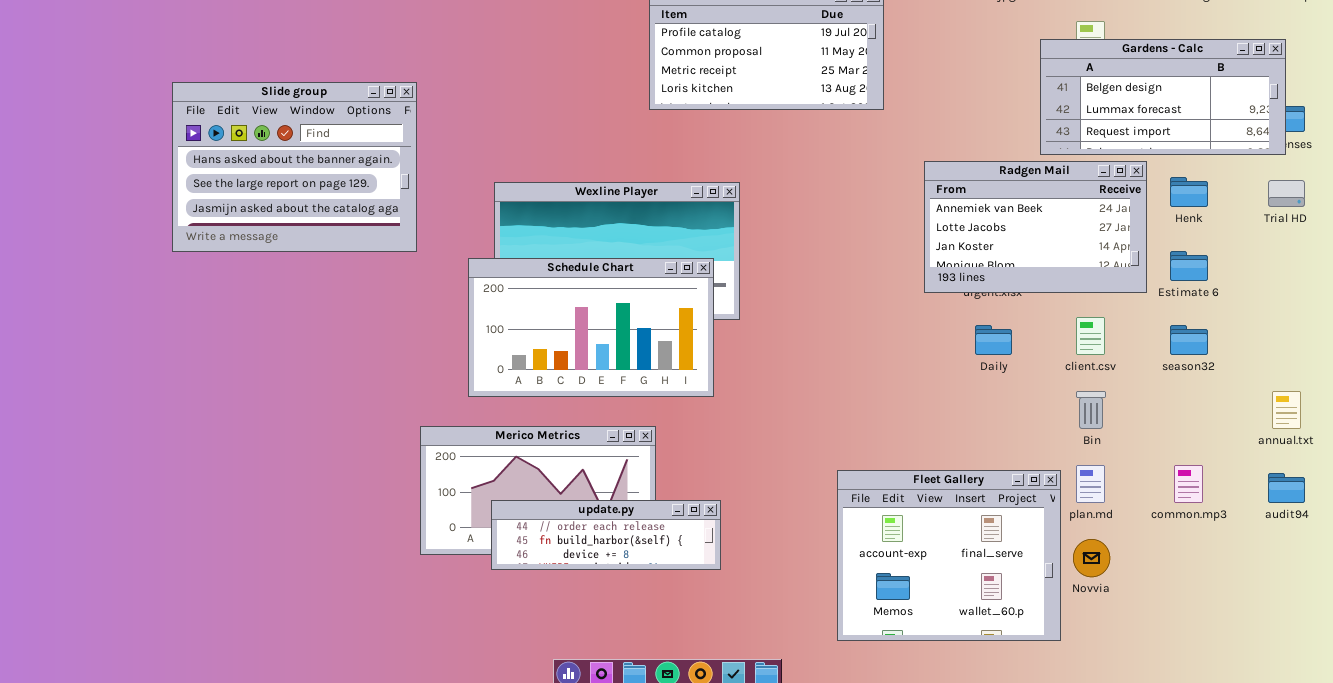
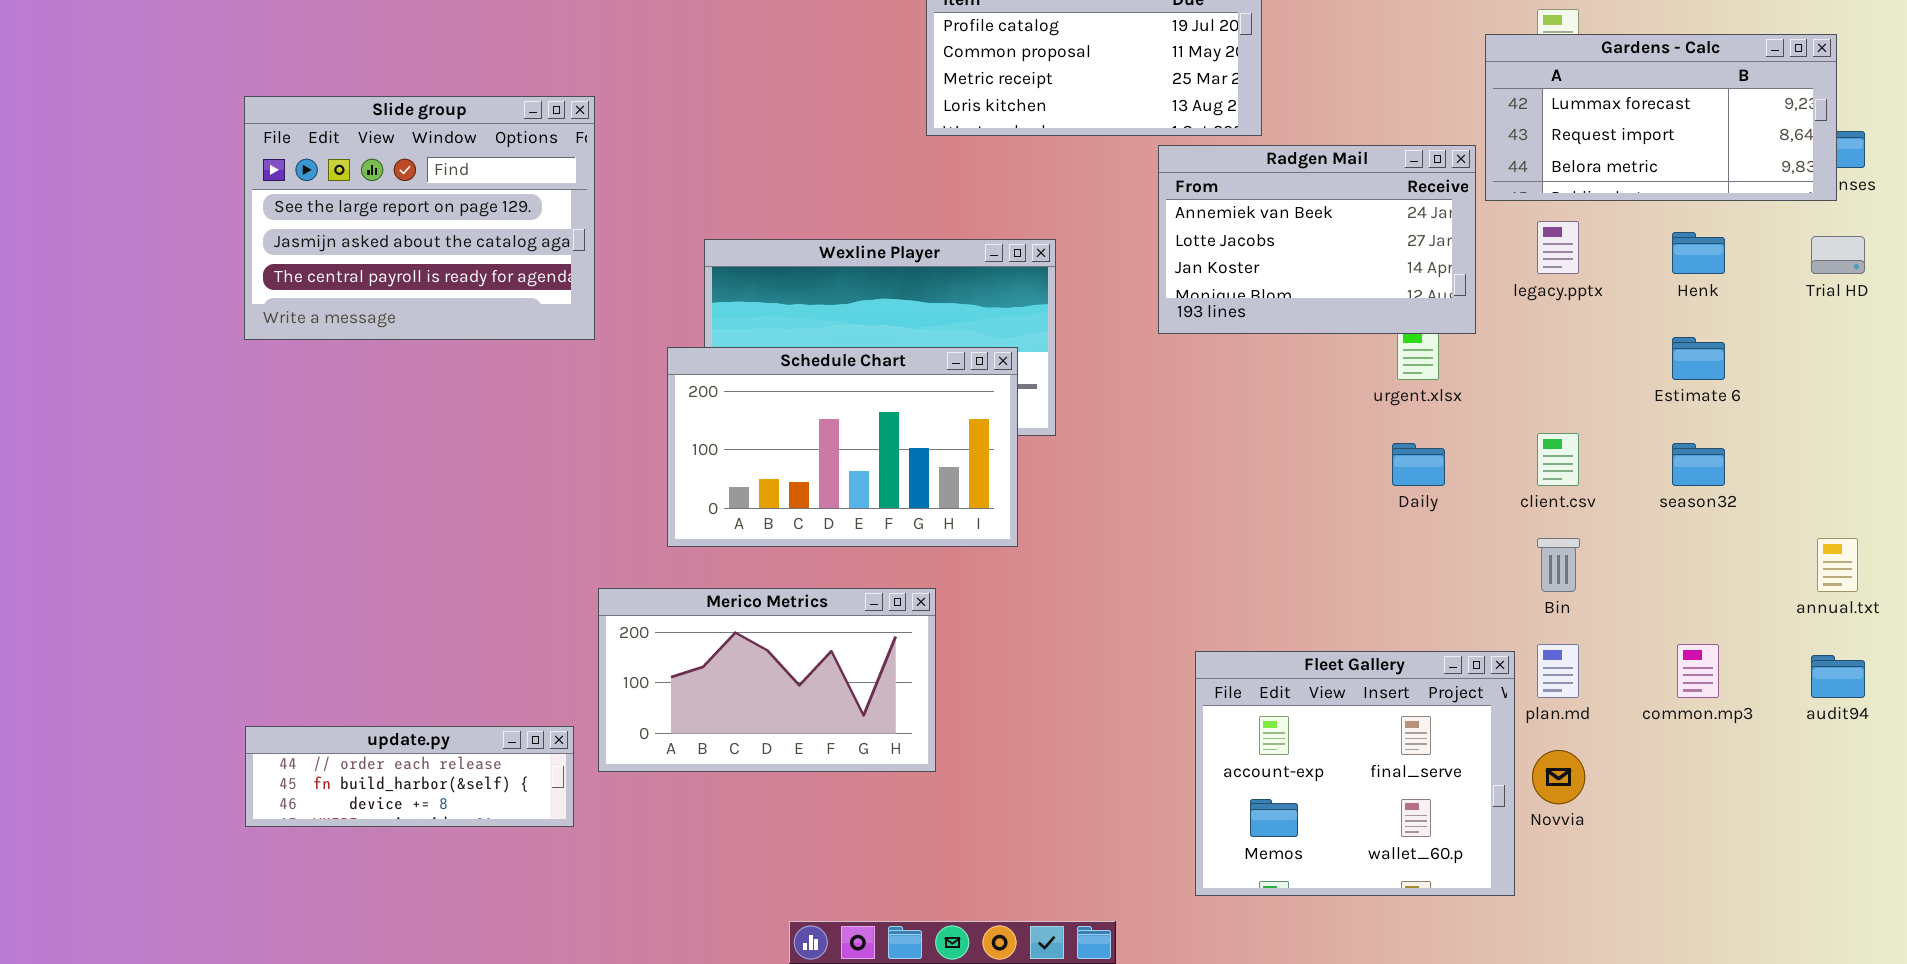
Gardens - Calc: [1040,39,1286,155] -> [1485,34,1837,201], scrolled down 1 row
Slide group: [172,82,417,252] -> [244,96,595,340], scrolled down 1 row
Radgen Mail: [924,161,1147,293] -> [1158,145,1476,334], moved
update.py: [491,500,721,570] -> [245,726,574,827], moved

